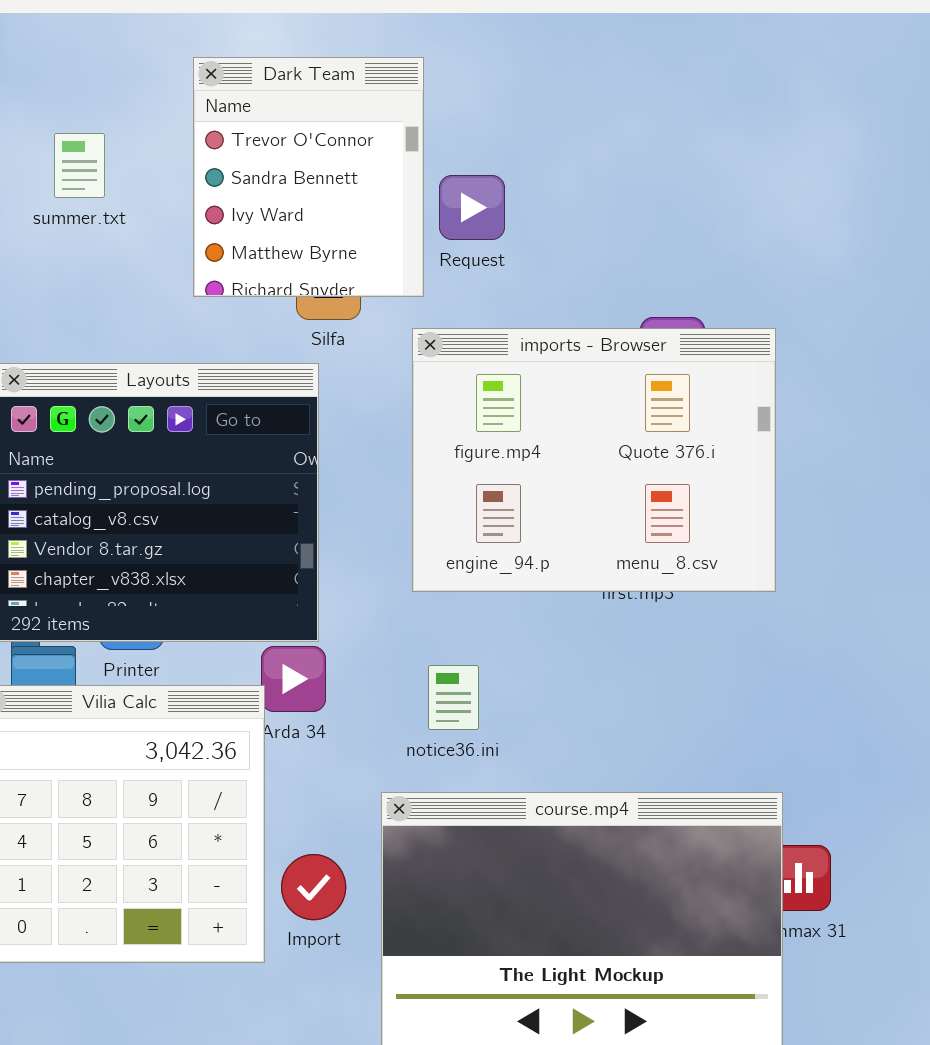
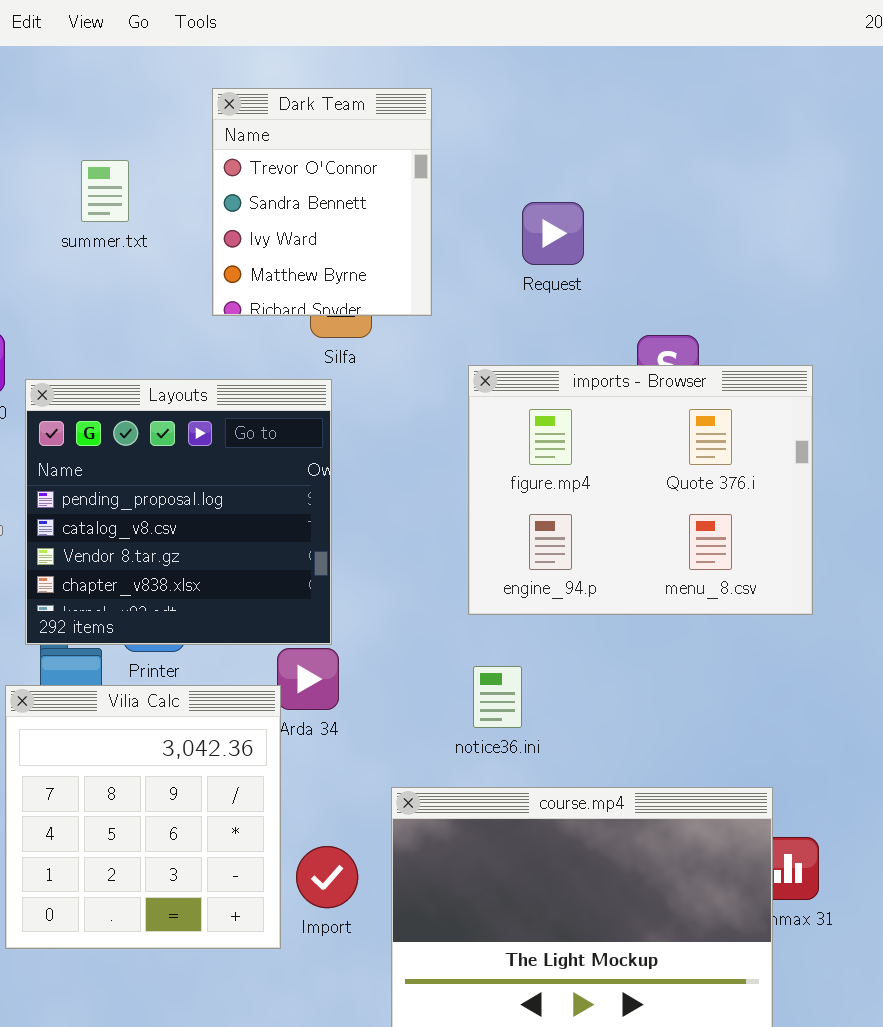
Request: [439,175,505,240] -> [522,202,584,265], moved
imports - Browser: [412,328,776,592] -> [468,365,813,615], moved
notice36.ini: [428,665,479,730] -> [473,666,522,728], moved

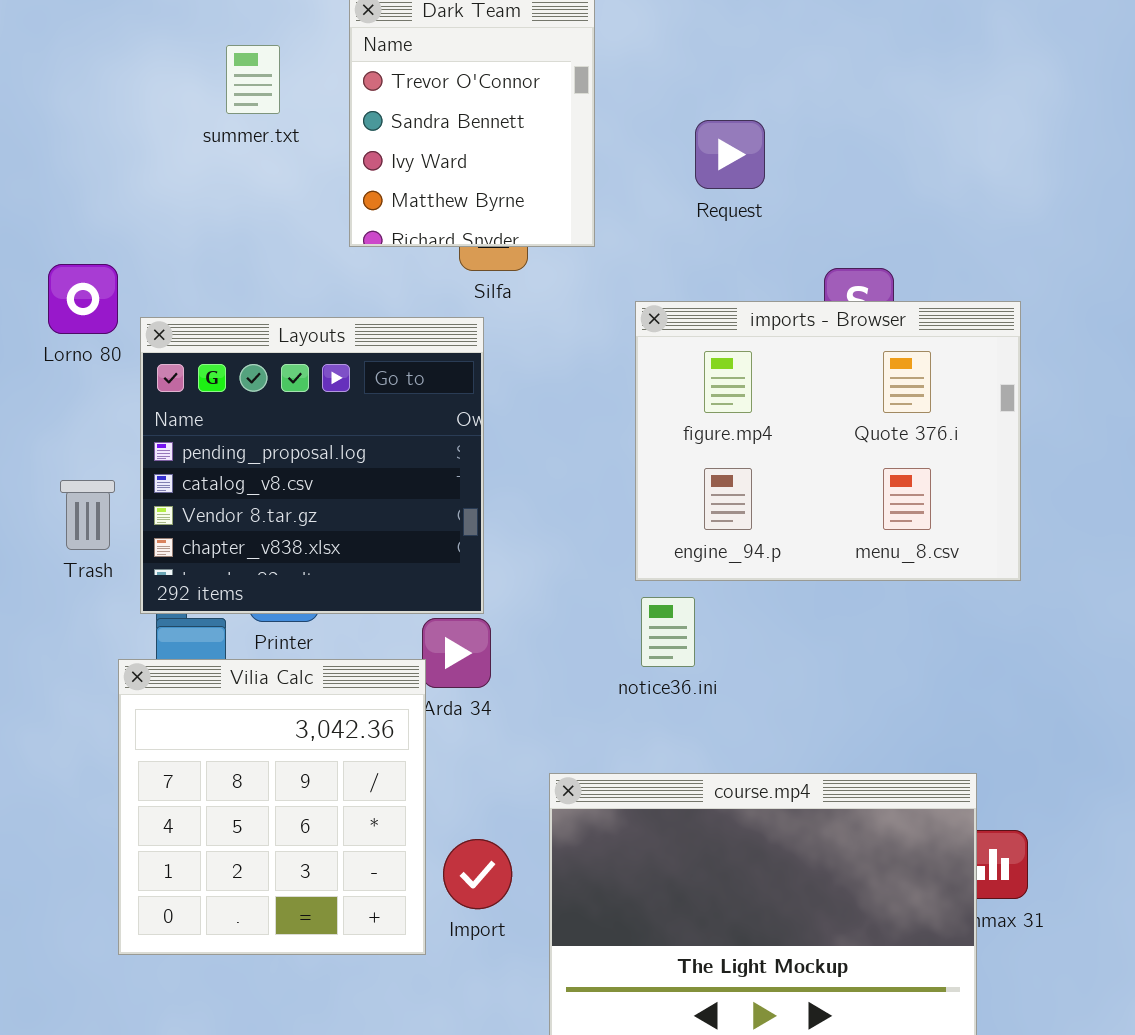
summer.txt: [81,160,129,222] -> [226,45,280,114], moved
notice36.ini: [473,666,522,728] -> [641,597,695,667], moved

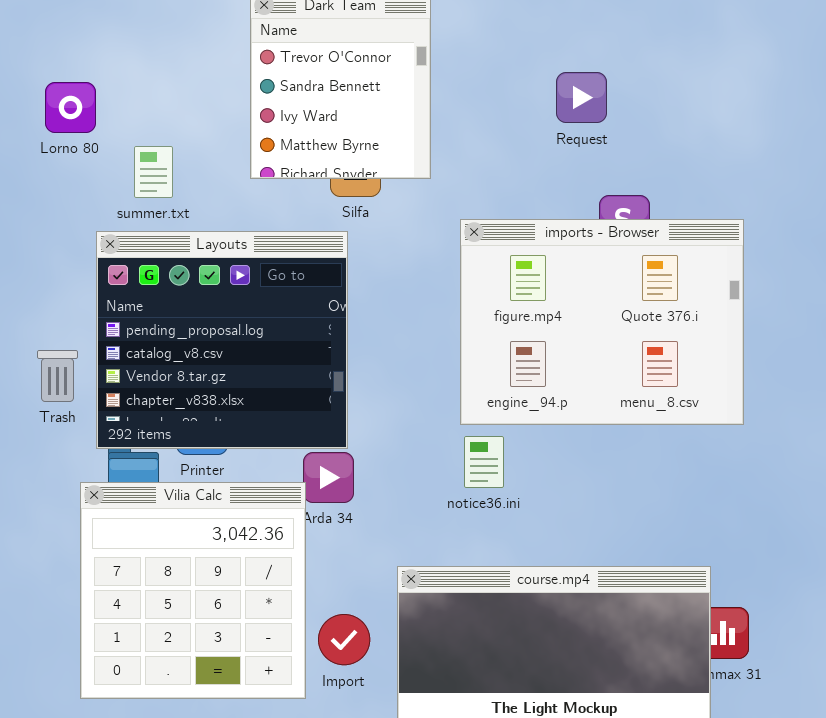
summer.txt: [226,45,280,114] -> [134,146,173,198], moved
Request: [695,120,765,189] -> [556,72,607,123], moved
Lorno 80: [48,264,118,334] -> [45,82,96,133], moved

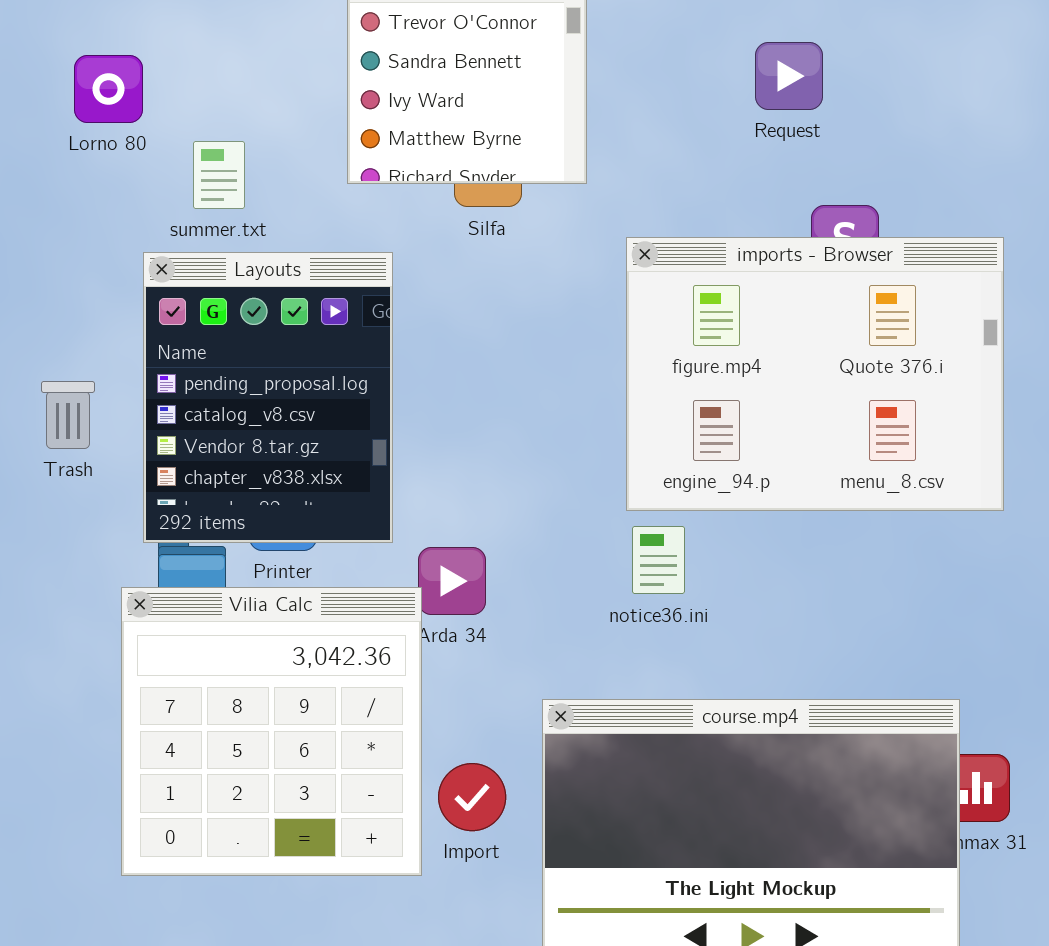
Layouts: [96,231,348,449] -> [143,252,393,543], resized
Trash: [37,350,78,402] -> [41,381,95,449], moved

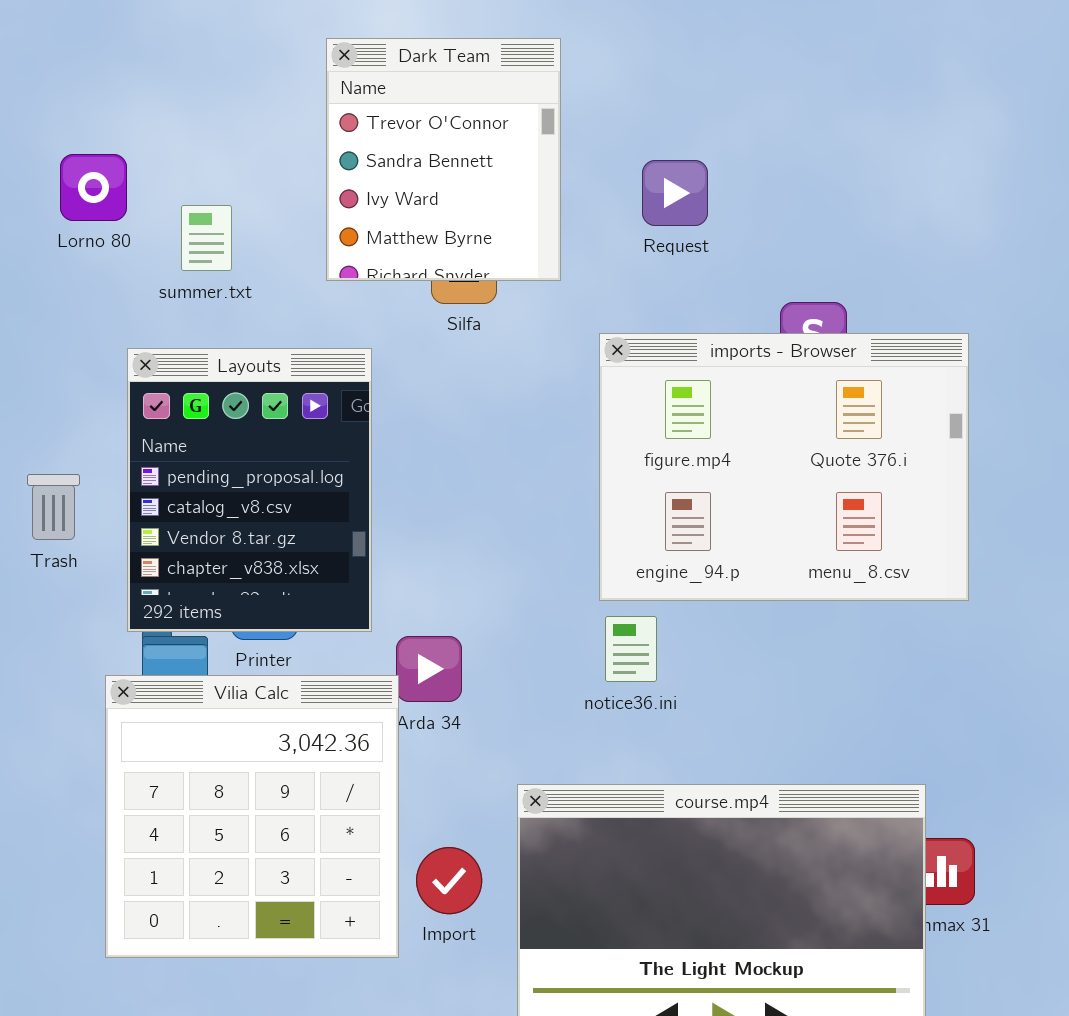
Request: [755,42,823,110] -> [642,160,708,226], moved
summer.txt: [193,141,245,209] -> [181,205,232,271], moved

